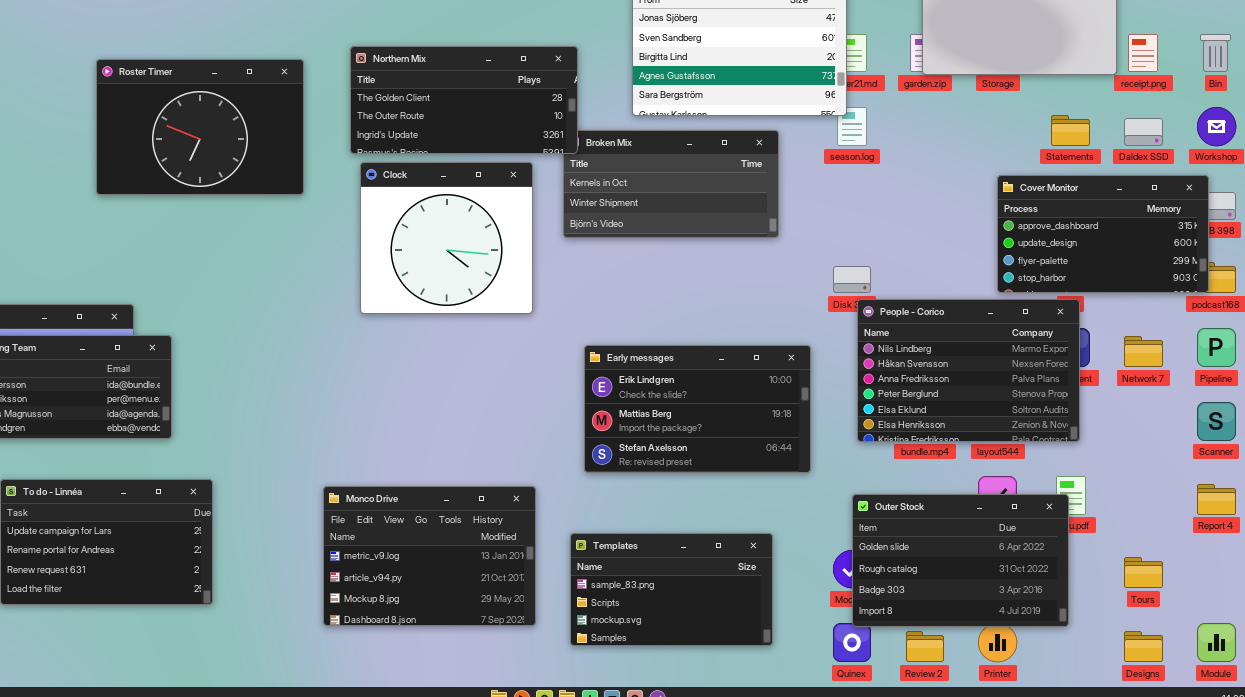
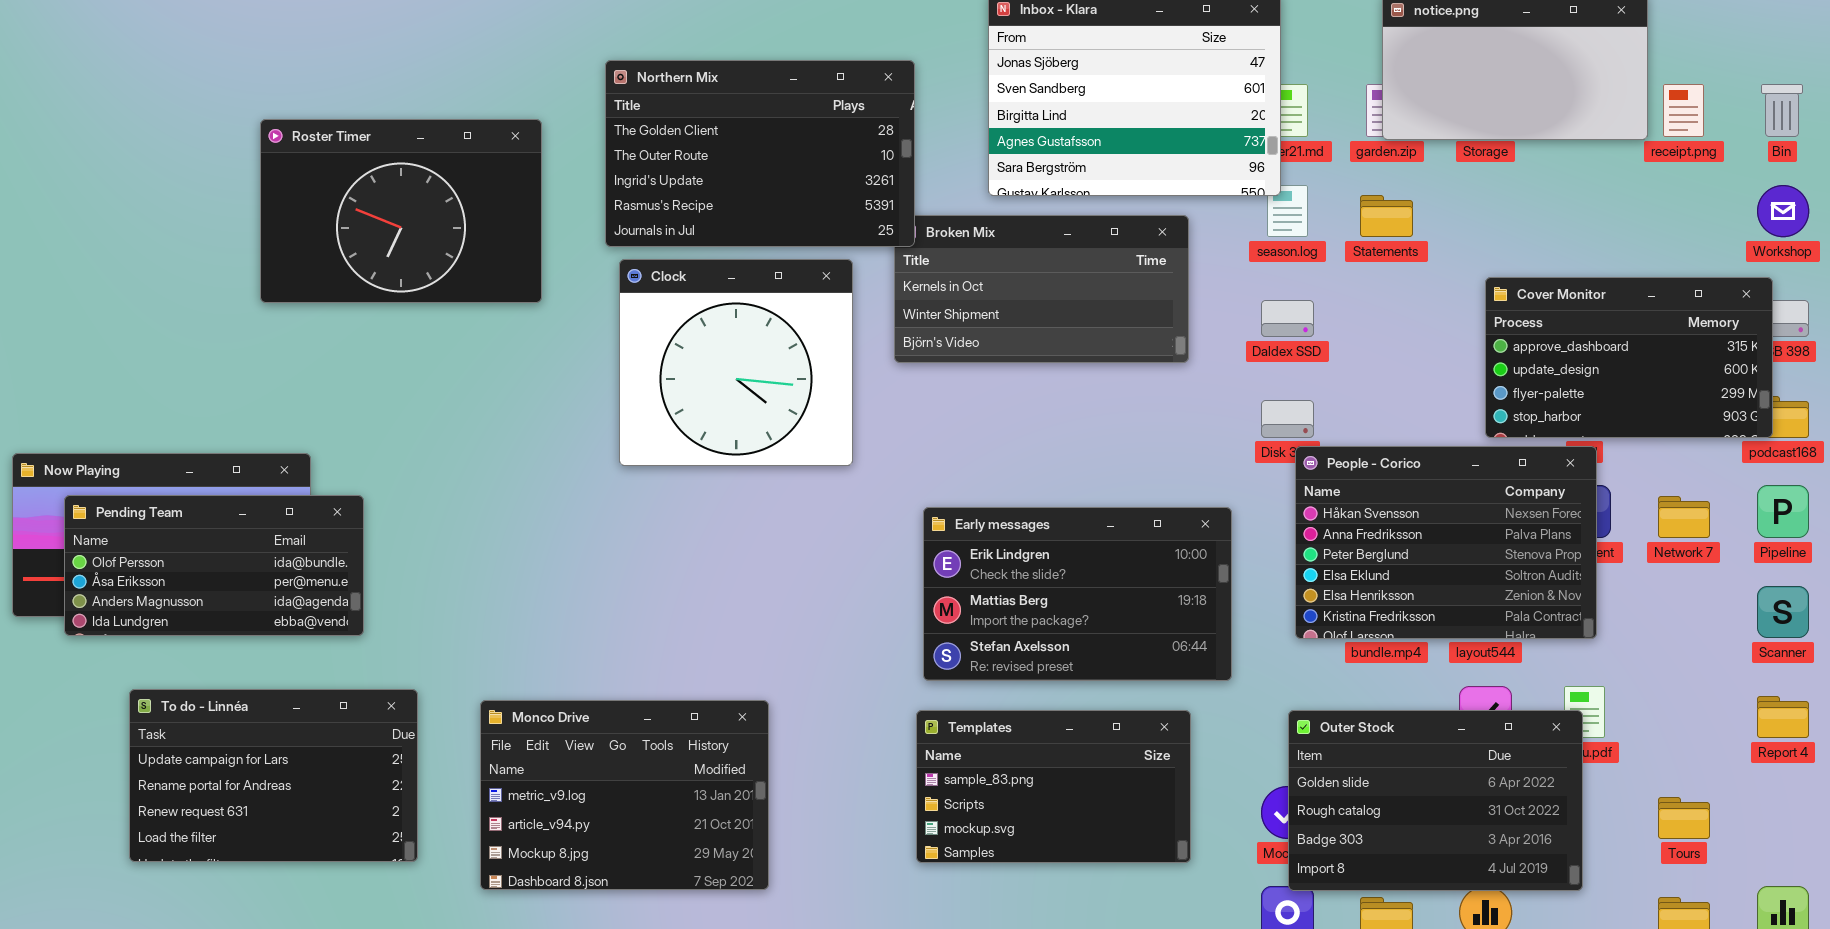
Northern Mix: [350,46,578,154] -> [605,60,915,247], resized
Statements: [1051,115,1090,146] -> [1360,195,1413,237], moved
Daldex SSD: [1124,118,1163,146] -> [1261,300,1314,337], moved
People - Corico: [857,299,1080,442] -> [1295,446,1597,639], scrolled down 1 row
Monco Drive: [323,486,536,626] -> [480,700,769,890], moved
Templates: [570,533,773,646] -> [916,710,1191,863], moved

